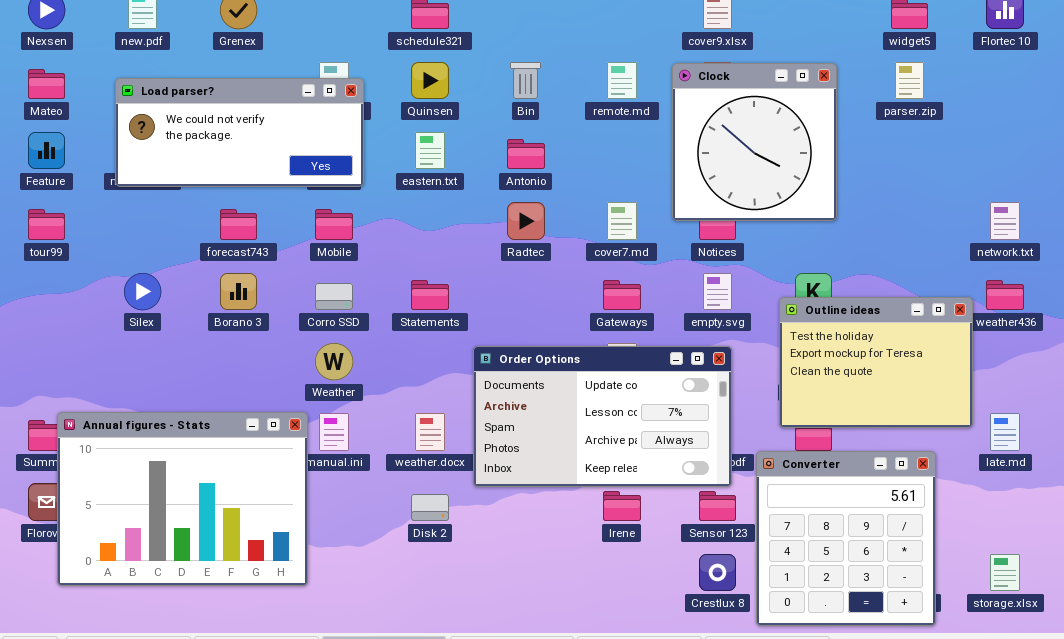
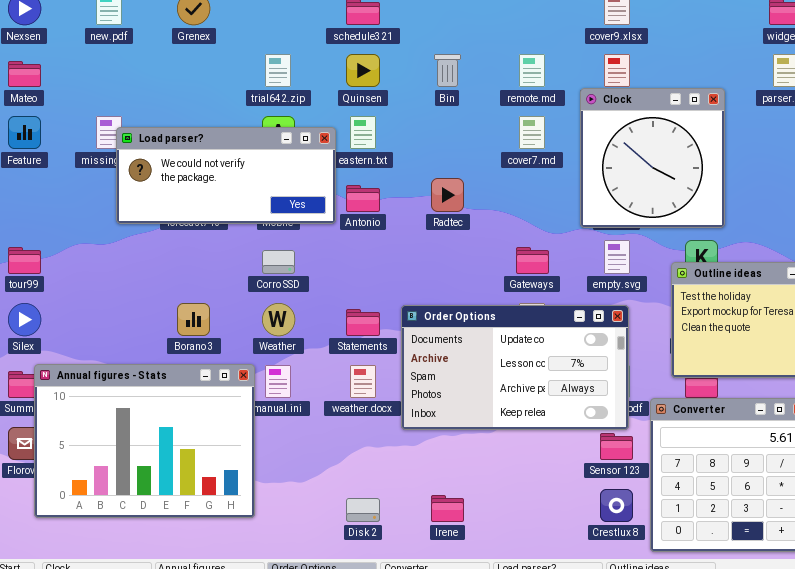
Clock: [672,63,837,221] -> [580,88,725,228], moved
Load parser?: [115,78,364,187] -> [116,127,336,224], moved
Antonio: [507,139,545,169] -> [346,185,380,212], moved
cover7.md: [607,202,637,240] -> [519,116,545,149], moved
tour99: [28,209,65,240] -> [8,247,41,274], moved
Silex: [124,273,161,310] -> [8,303,41,336], moved
Borano 3: [220,273,257,310] -> [177,303,210,336], moved
Statements: [411,280,449,310] -> [346,309,380,336], moved
Irene: [603,491,641,521] -> [431,495,464,522], moved
Disk 2: [411,494,449,521] -> [346,498,380,522], moved

